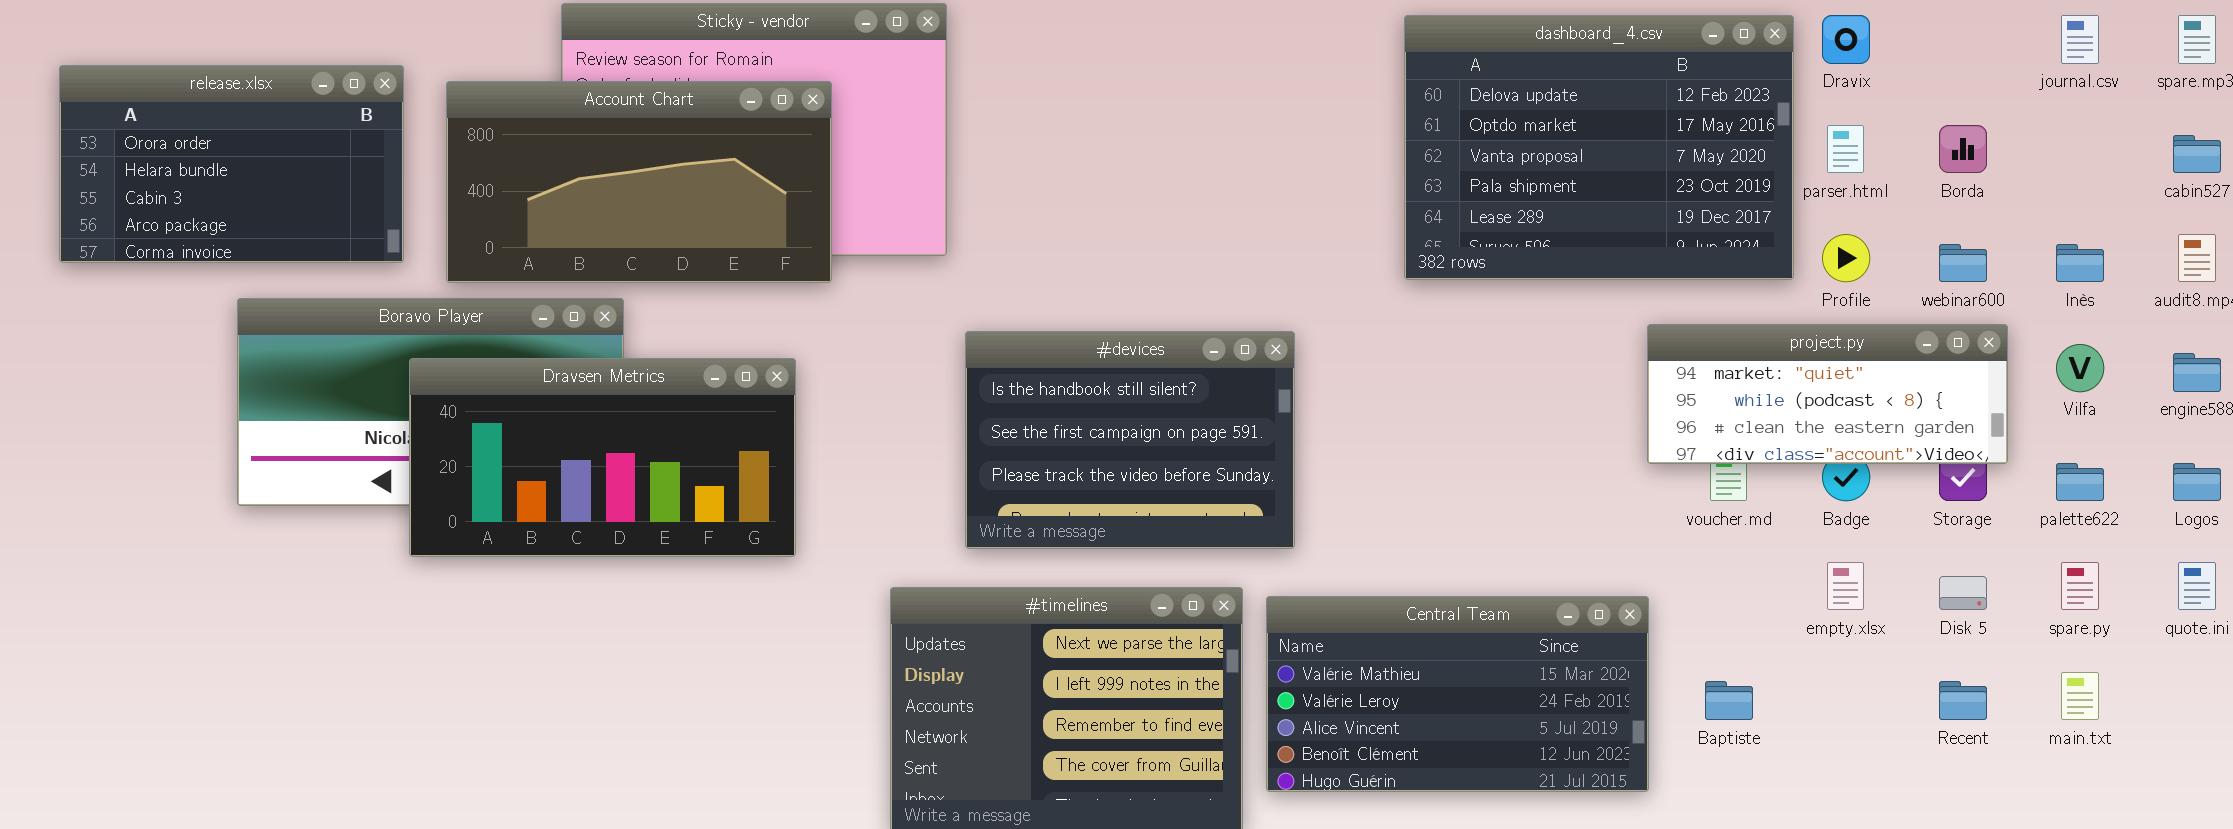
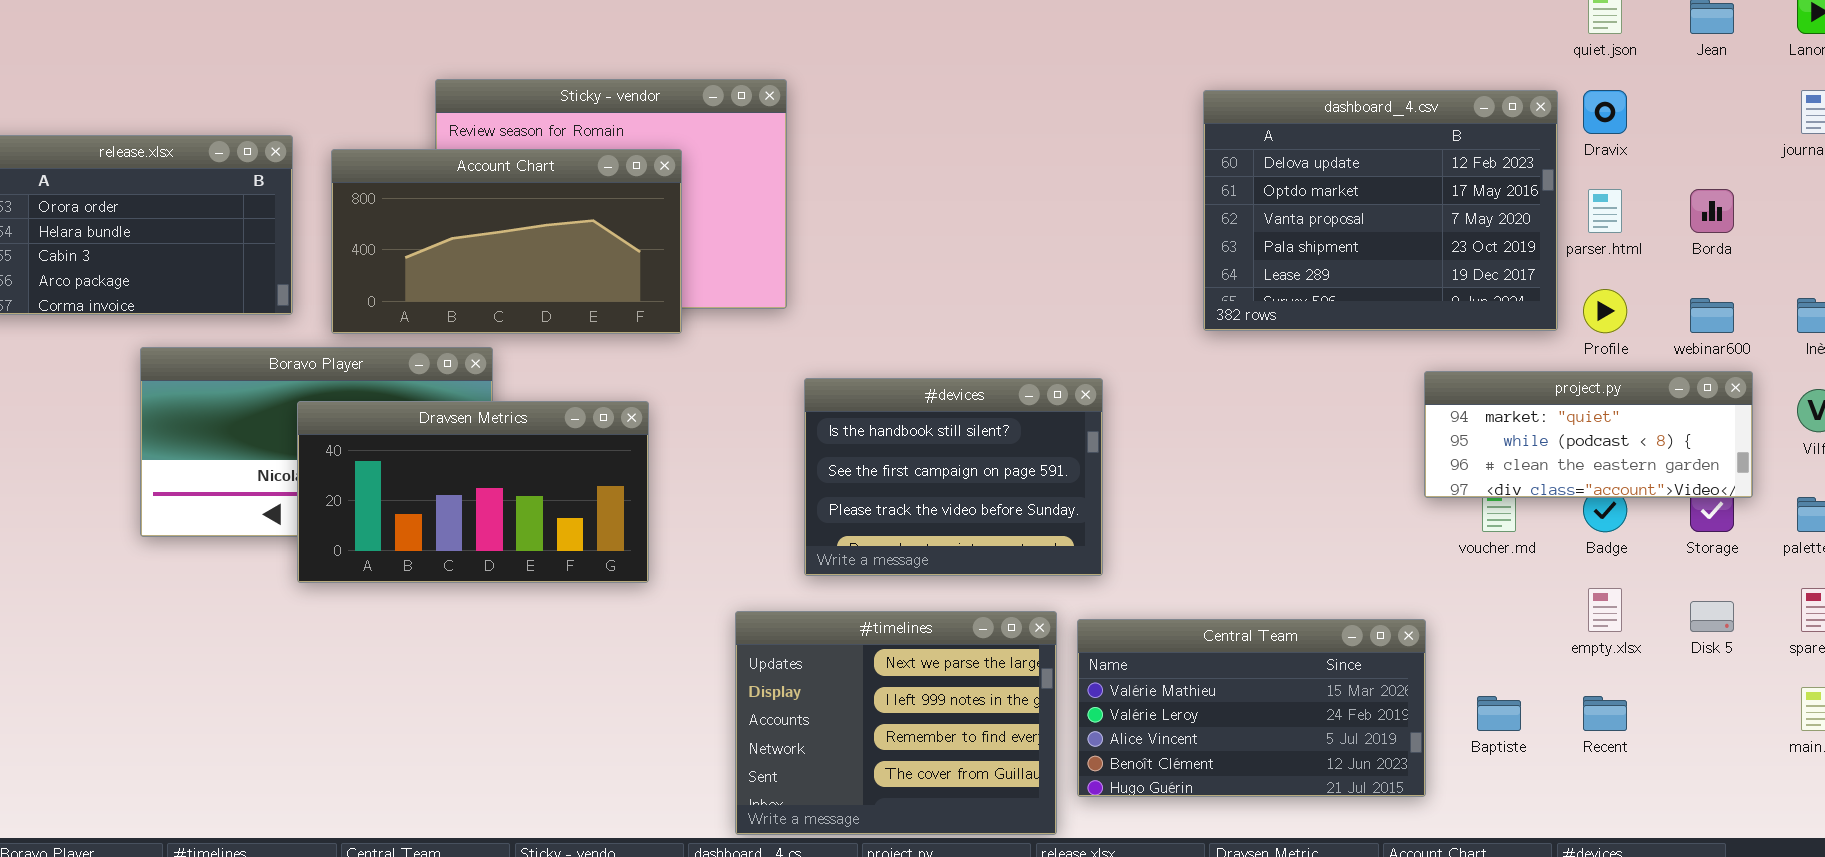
Recent: [1939,681,1987,720] -> [1583,696,1627,731], moved

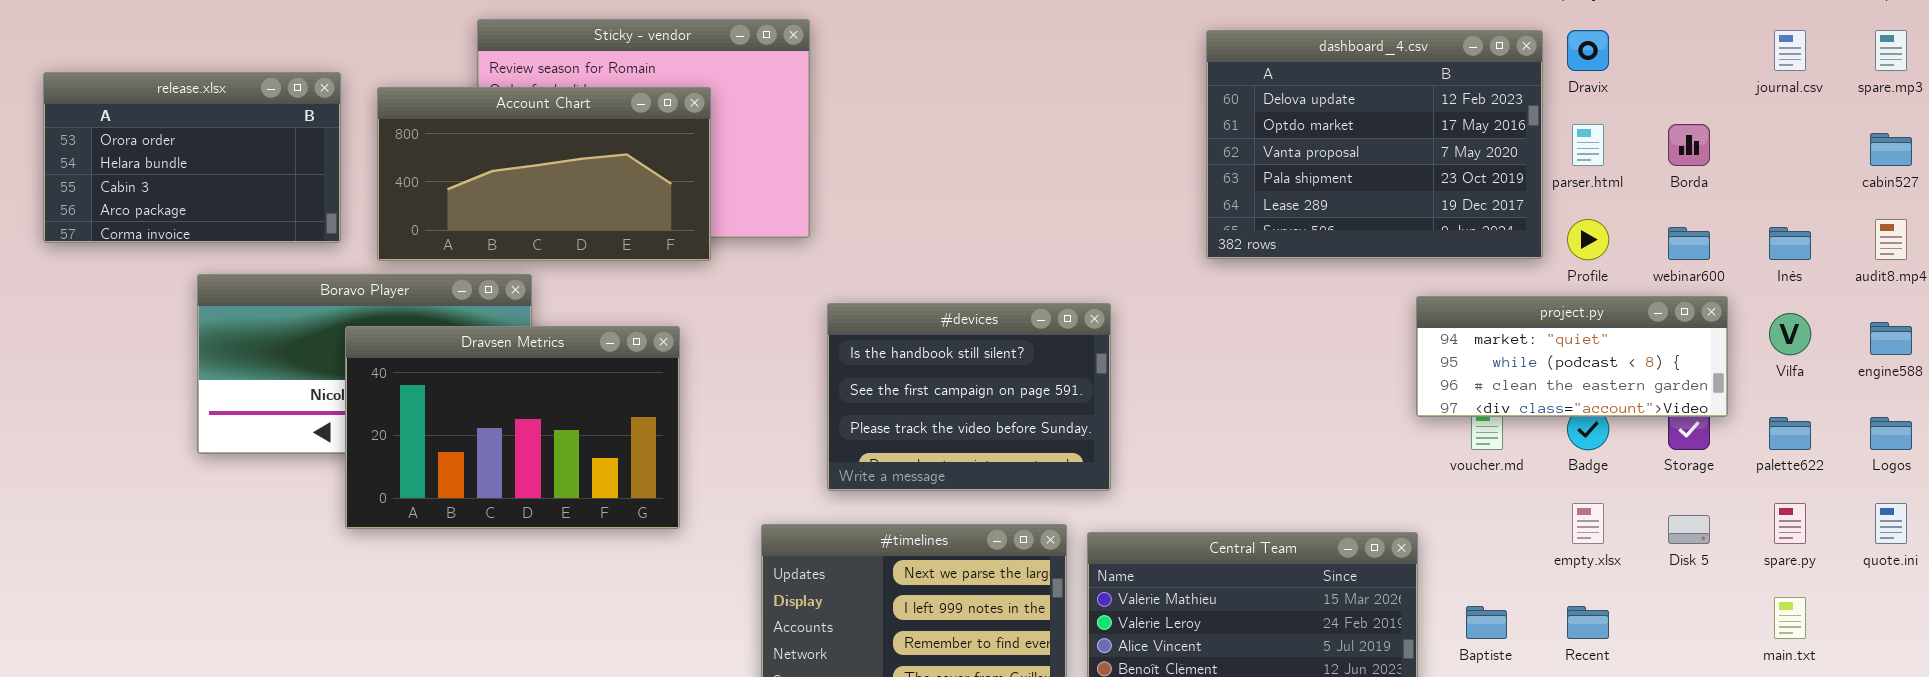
Dravsen Metrics: [297,401,649,583] -> [345,326,680,529], resized

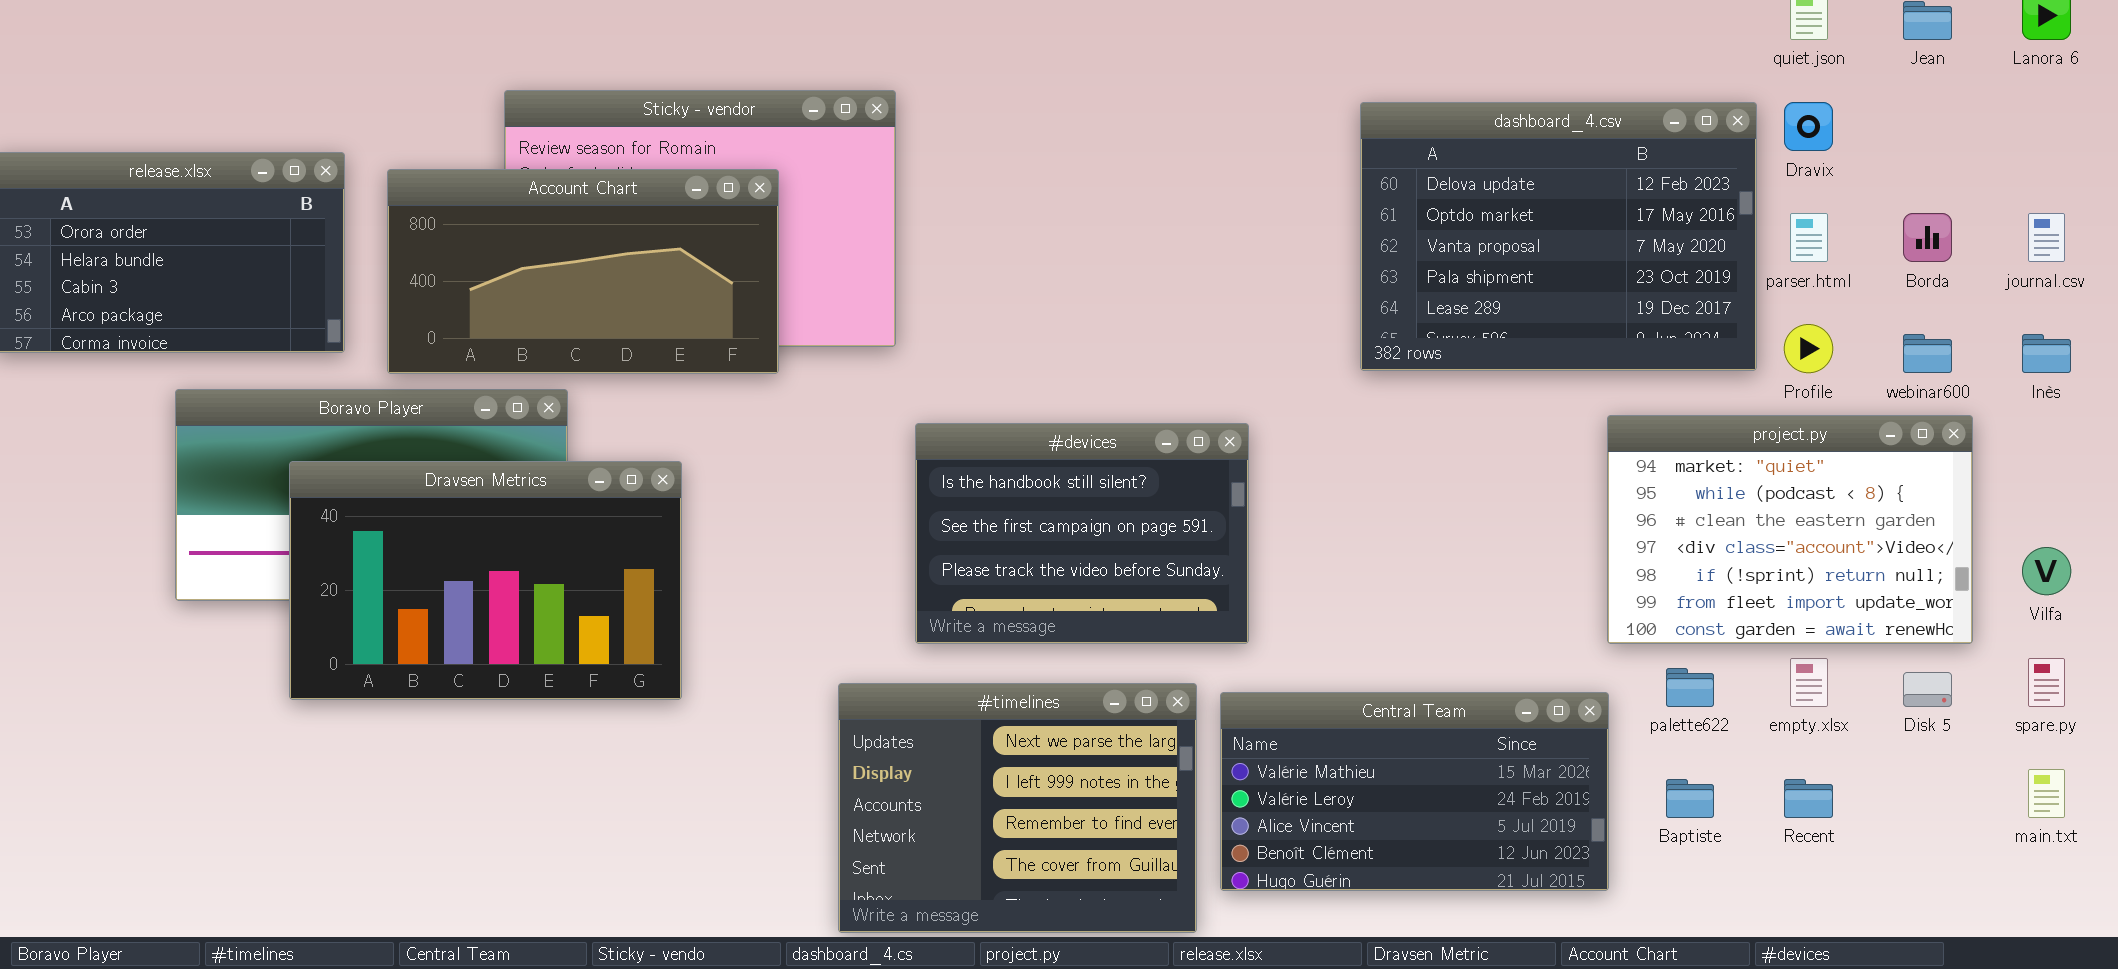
journal.csv: [1774,30,1806,71] -> [2028,213,2065,262], moved
project.py: [1416,296,1728,417] -> [1607,415,1973,644], resized
Vilfa: [1769,313,1811,355] -> [2022,547,2071,595], moved
Dravsen Metrics: [345,326,680,529] -> [289,461,682,700], moved
palette622: [1769,417,1811,450] -> [1666,668,1714,707], moved

